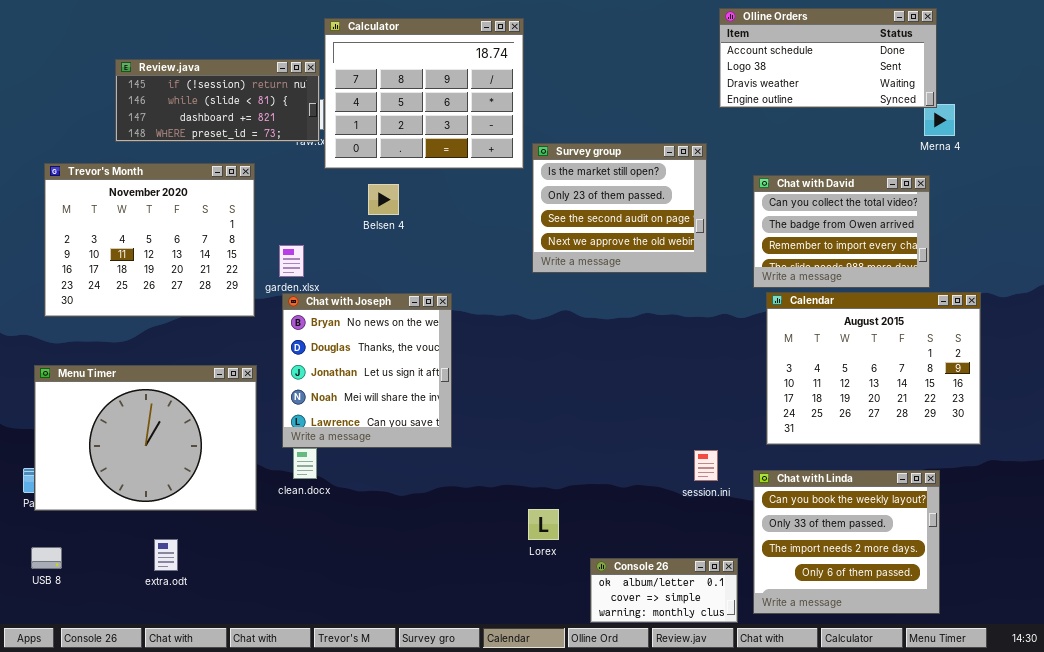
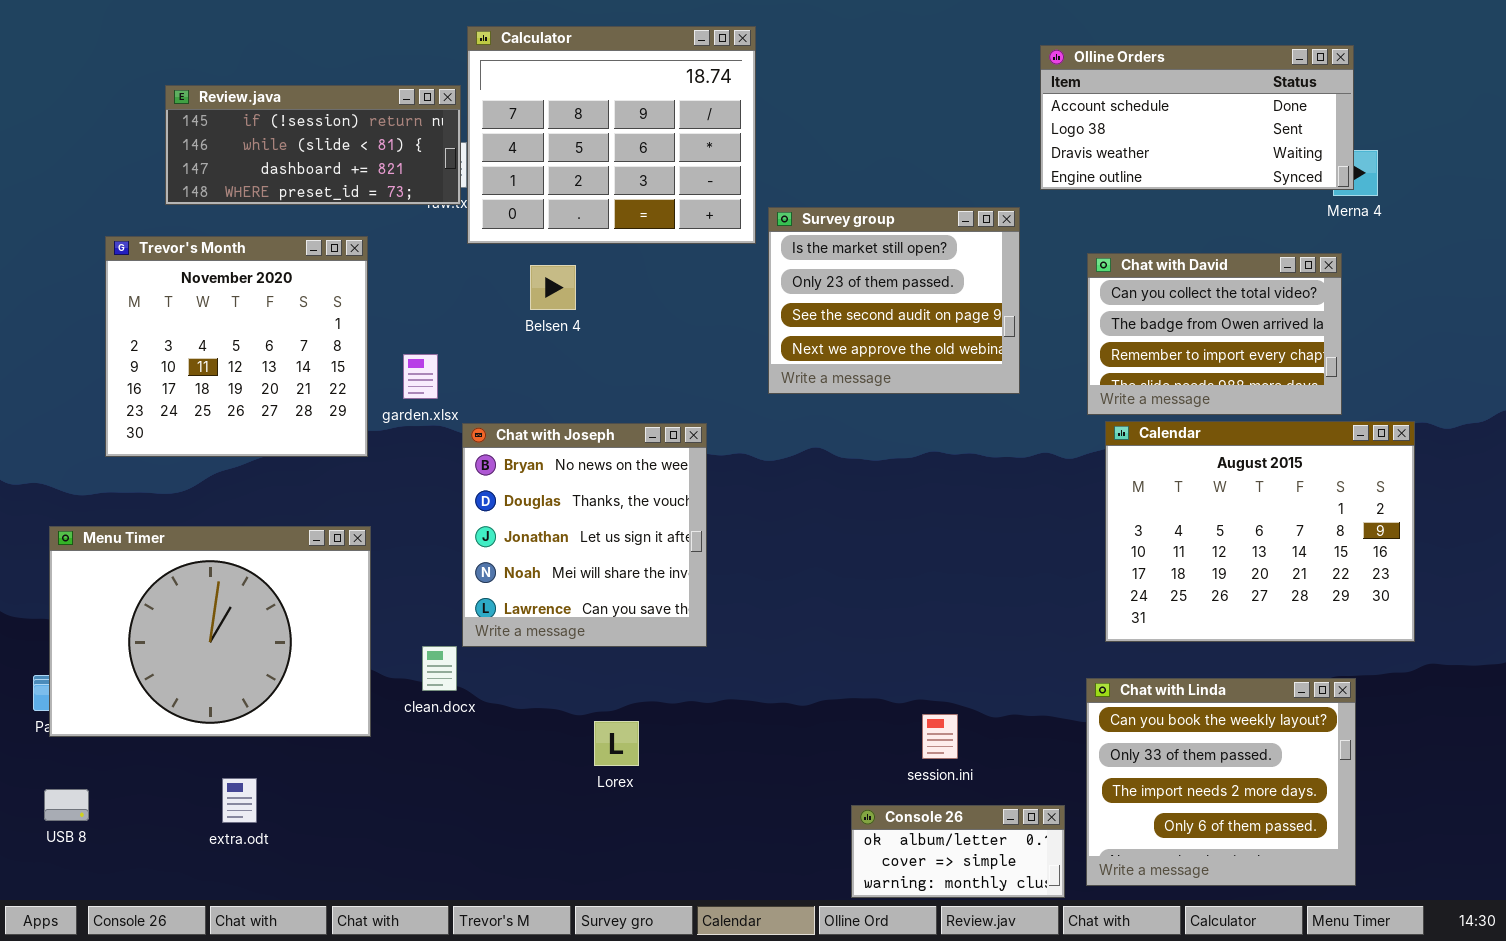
Olline Orders: [719,8,937,108] -> [1040,45,1354,190], moved
Trevor's Month: [44,163,255,317] -> [105,236,368,457], resized
Chat with Joseph: [282,293,452,448] -> [462,423,707,647], moved
session.ini: [694,450,718,481] -> [922,714,958,759], moved
Lorex: [528,509,559,540] -> [594,721,639,766], moved

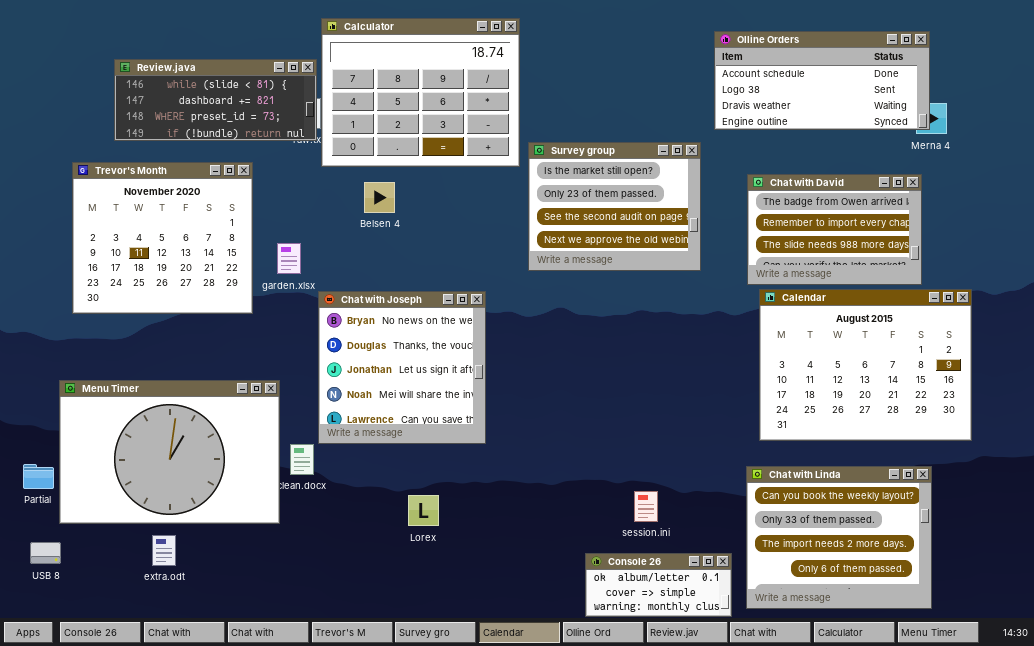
Review.java: [165,85,461,205] -> [114,59,317,141], scrolled down 1 row
Chat with David: [1087,253,1342,415] -> [747,174,922,285], scrolled down 1 row
Menu Timer: [49,526,371,737] -> [59,380,280,524], moved

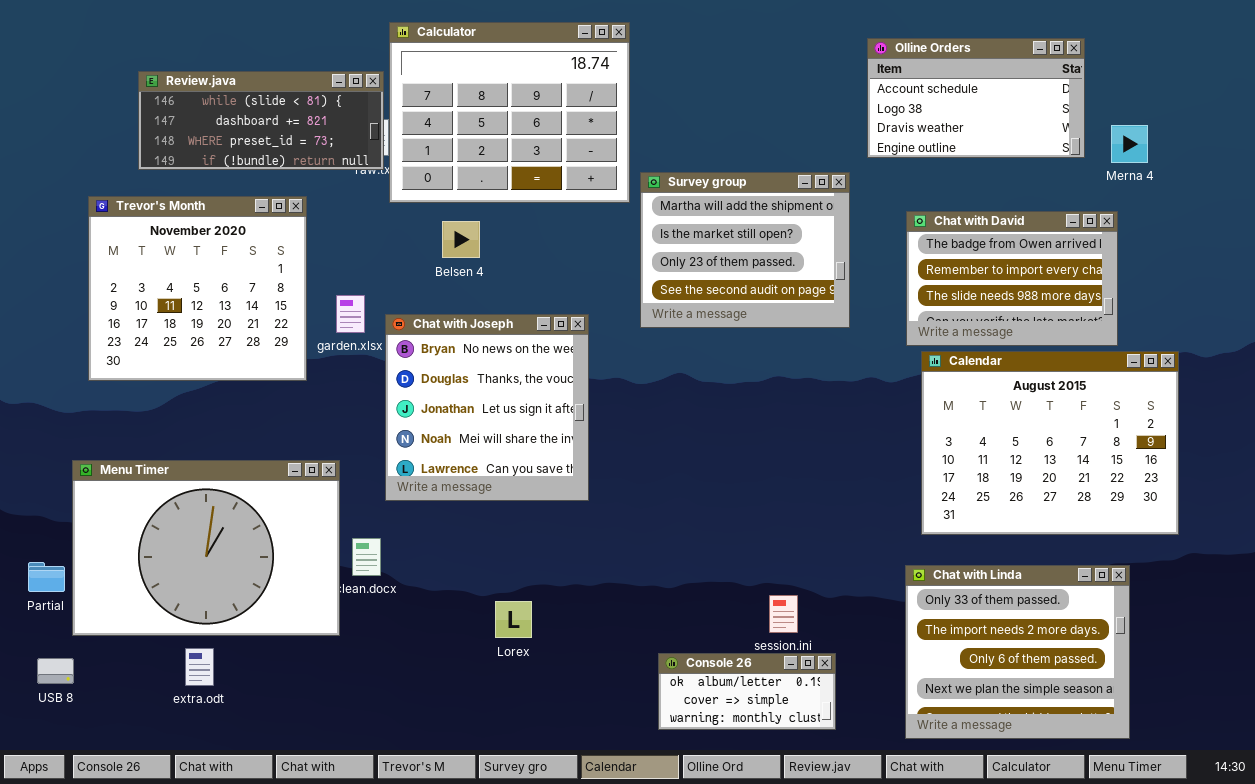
Olline Orders: [714,31,930,130] -> [867,38,1085,158], resized
Survey group: [528,142,701,271] -> [640,172,850,328], scrolled up 1 row
Chat with Joseph: [318,291,486,444] -> [385,314,589,501], moved
Chat with Linda: [746,466,932,609] -> [905,565,1130,739], scrolled down 1 row
Console 26: [585,553,732,617] -> [658,653,836,730], moved

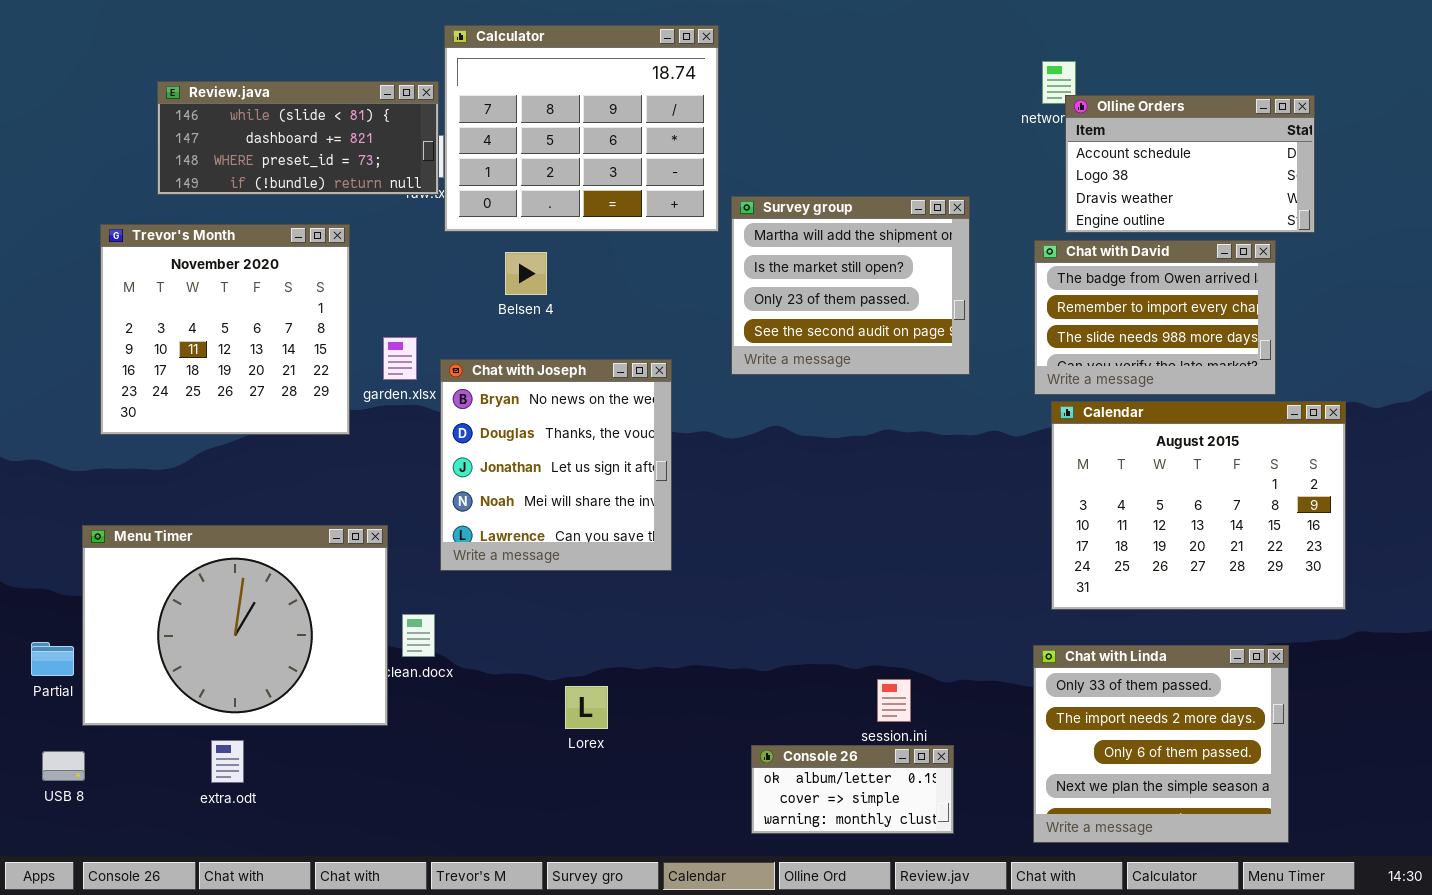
Olline Orders: [867,38,1085,158] -> [1065,95,1315,233], moved

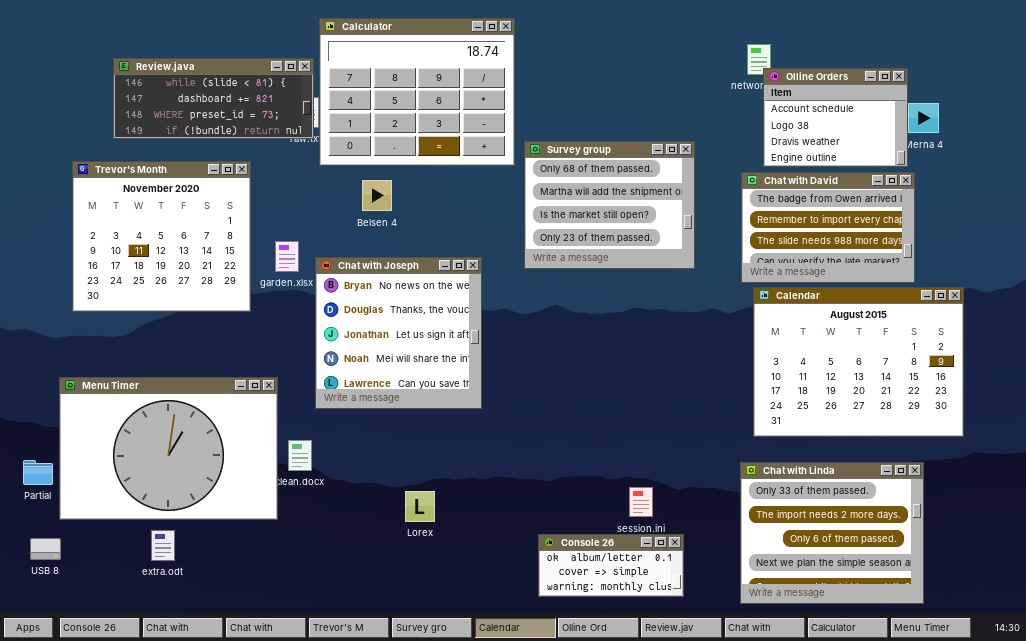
Olline Orders: [1065,95,1315,233] -> [763,68,908,167], resized
Survey group: [731,196,970,375] -> [524,141,695,269], scrolled up 1 row

